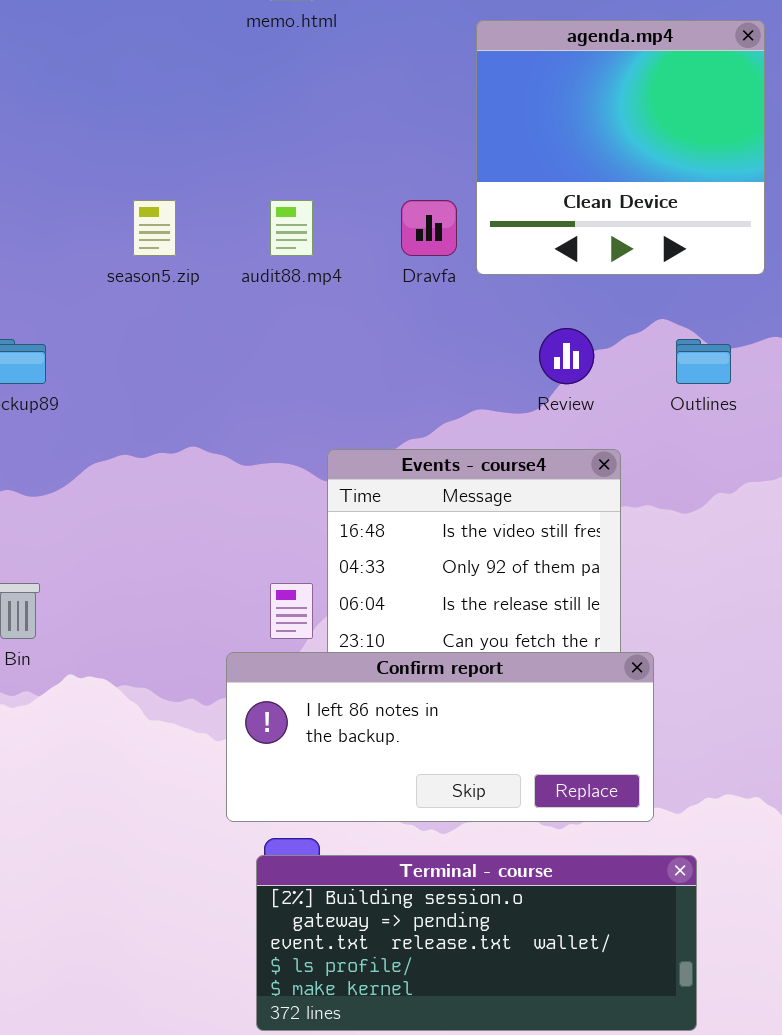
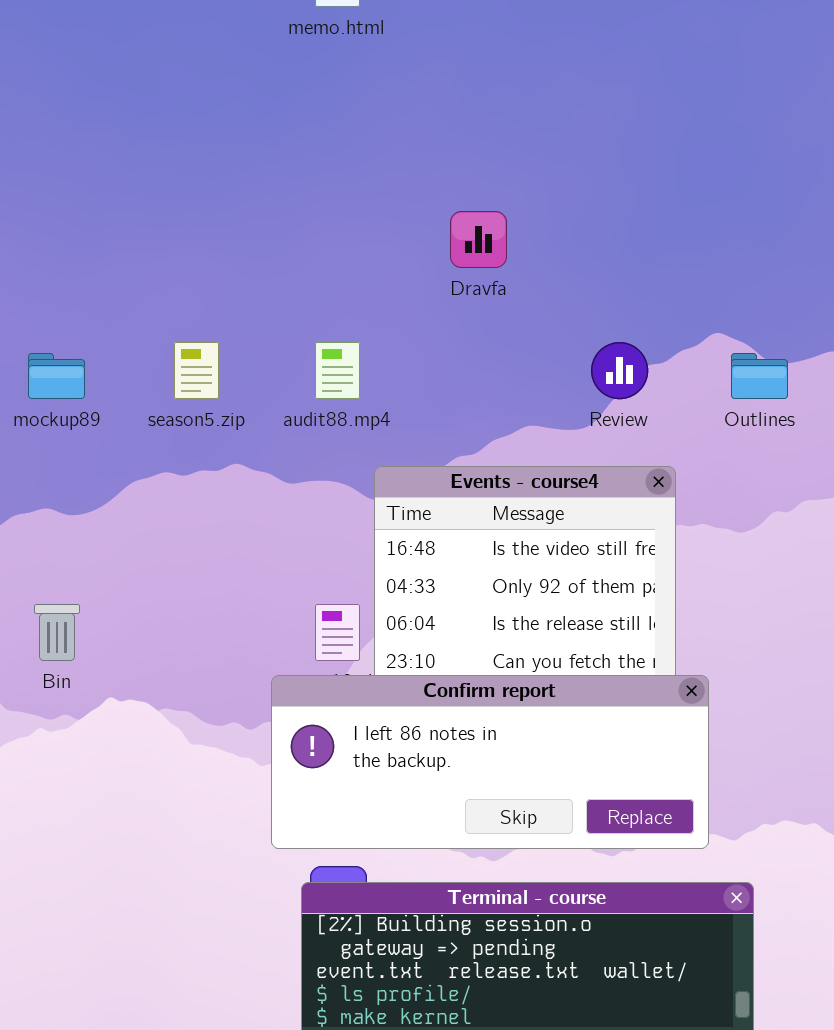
agenda.mp4: [476,20,765,275] -> none, closed
season5.zip: [133,200,176,256] -> [174,342,219,399], moved
audit88.mp4: [270,200,313,256] -> [315,342,360,399], moved

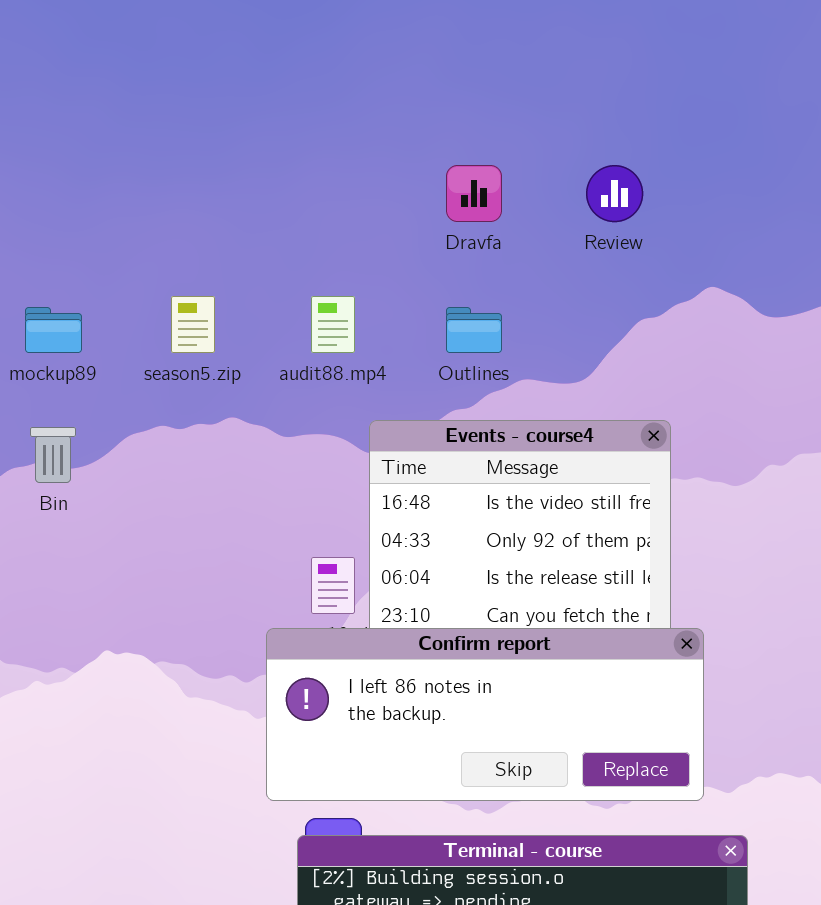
Review: [591,342,648,399] -> [586,165,643,222], moved
Outlines: [731,353,788,399] -> [446,307,502,353], moved
Bin: [34,604,80,661] -> [30,427,76,483], moved

